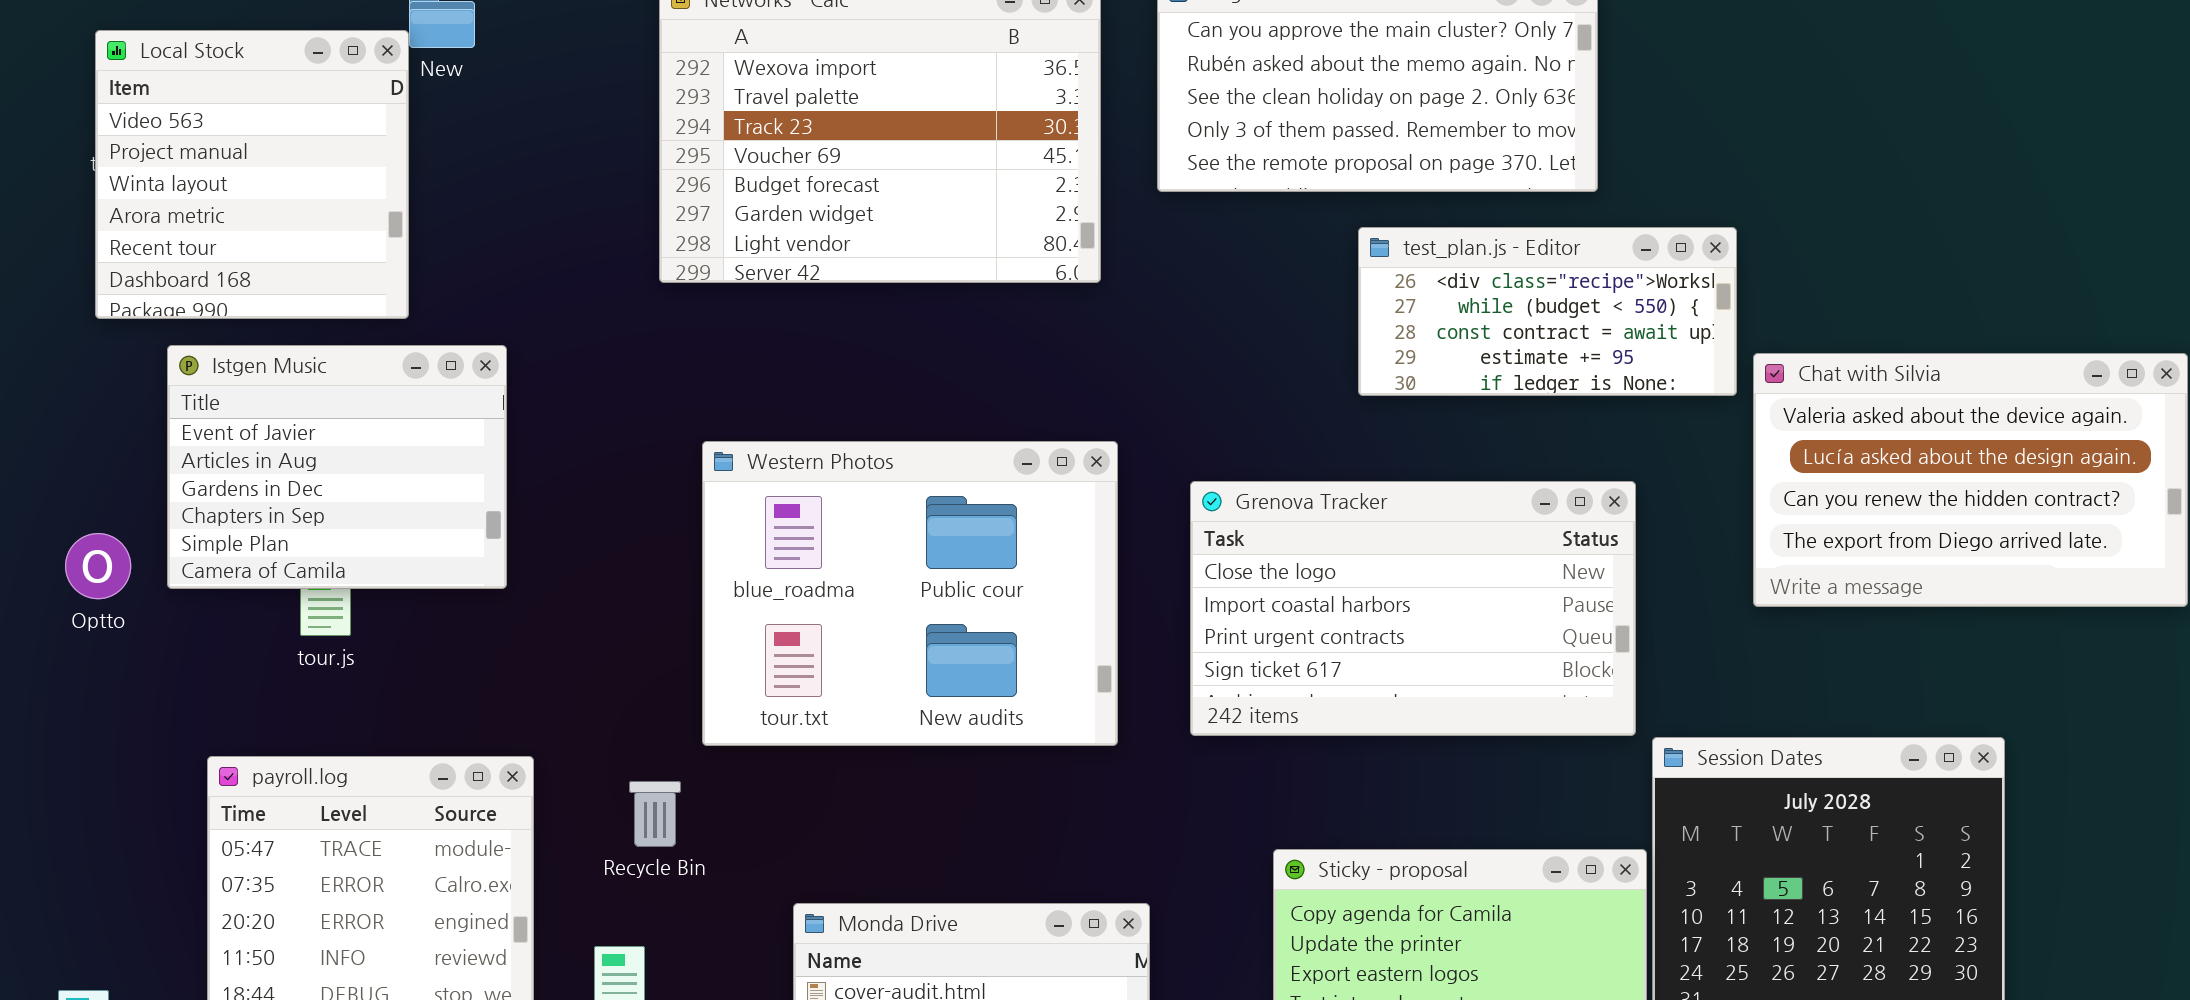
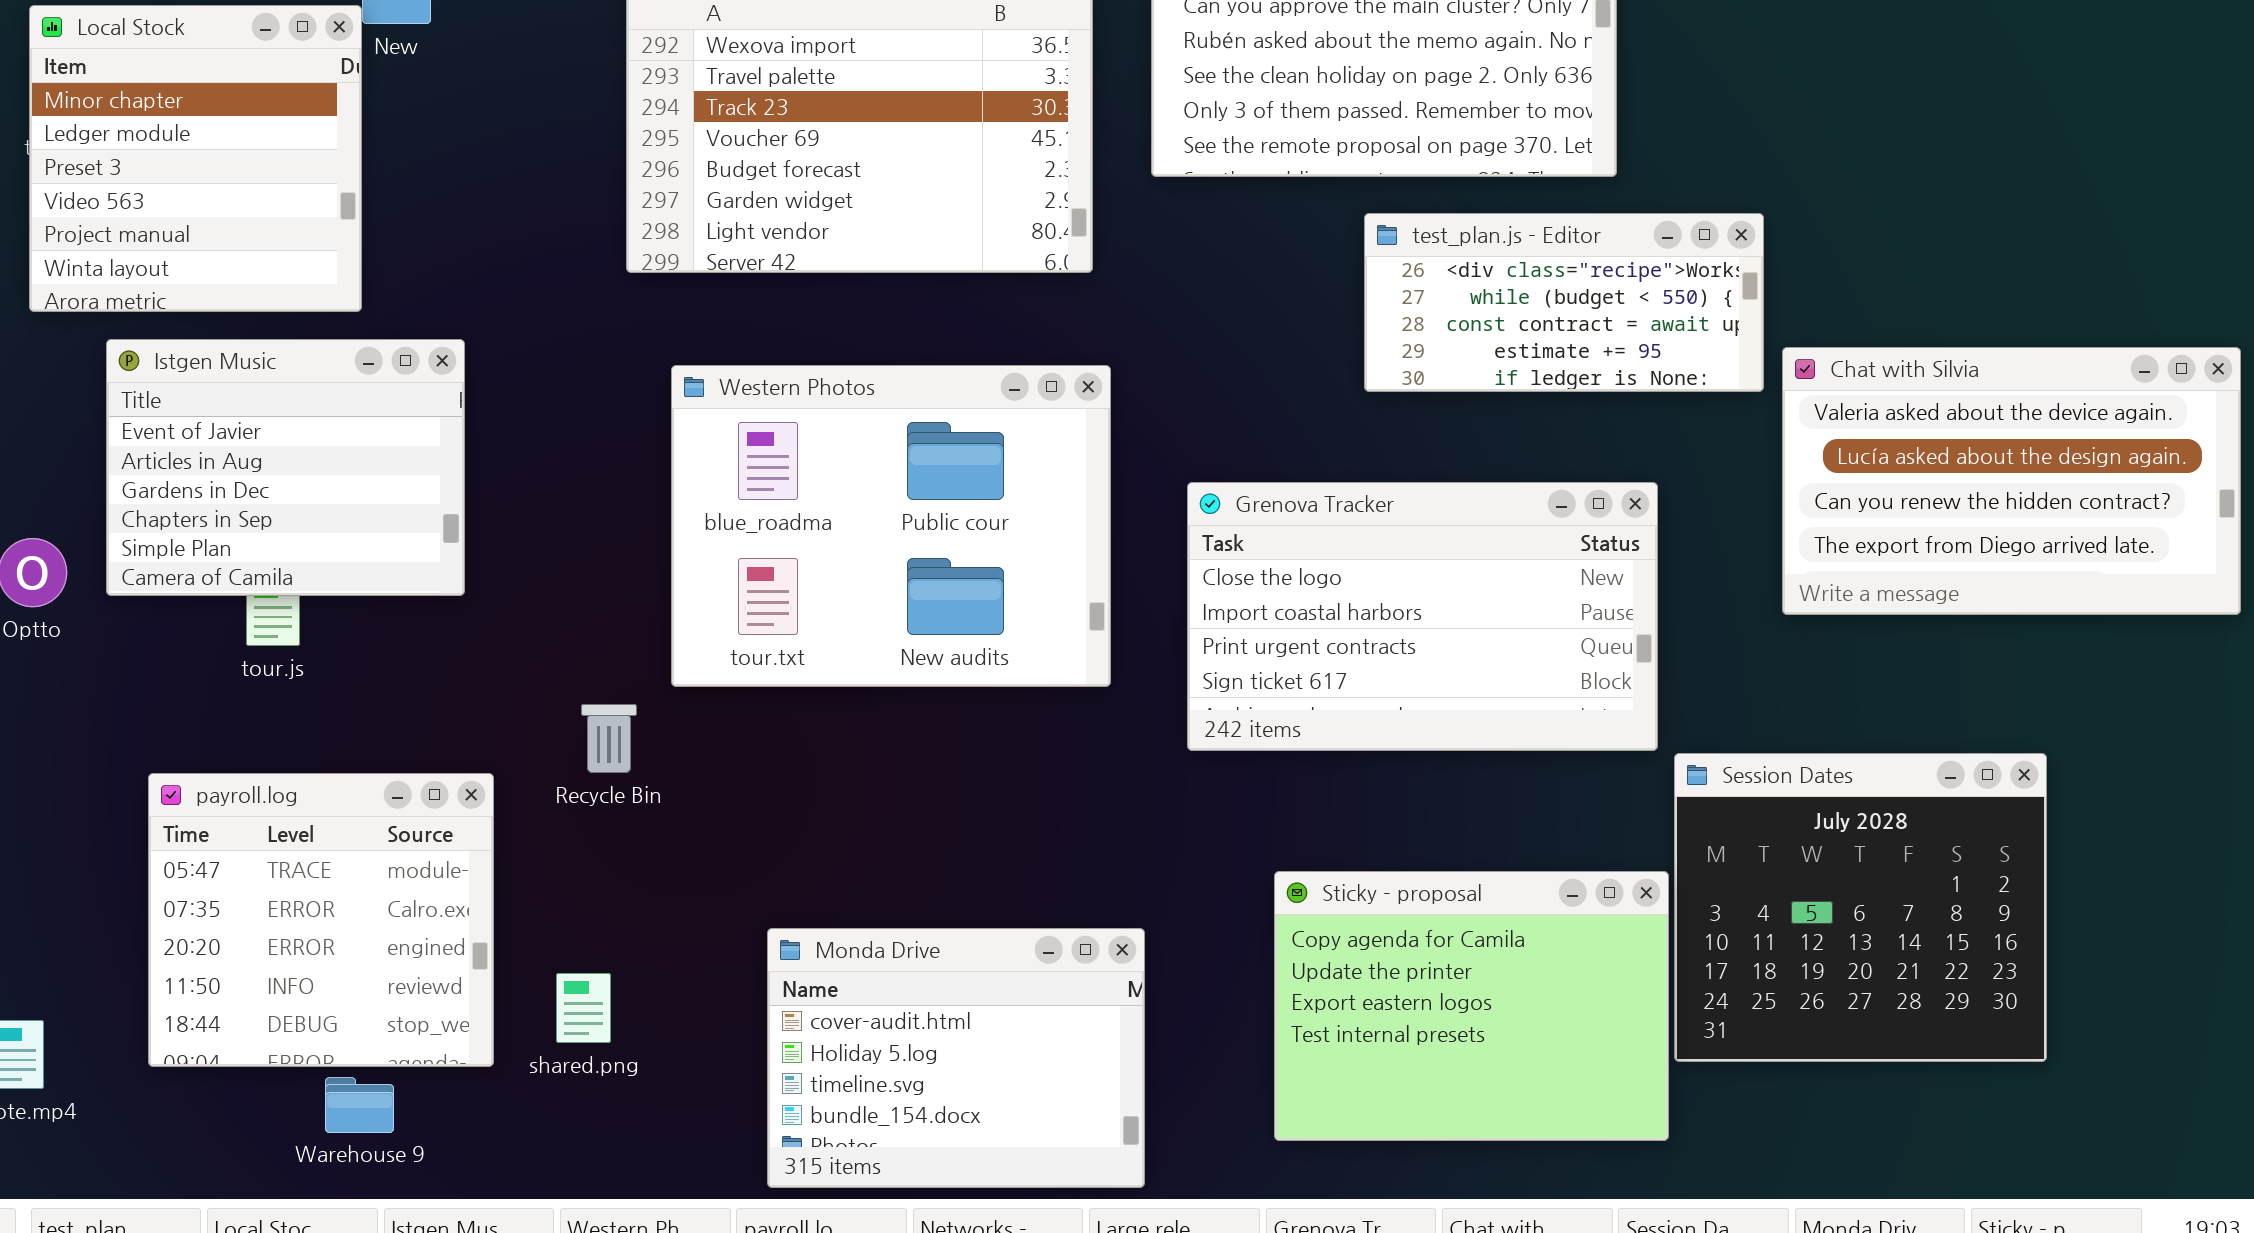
Local Stock: [95,30,409,319] -> [29,5,362,312], scrolled up 3 rows
Western Photos: [702,441,1118,746] -> [671,365,1111,687], moved
Recycle Bin: [629,781,681,847] -> [581,704,637,773], moved

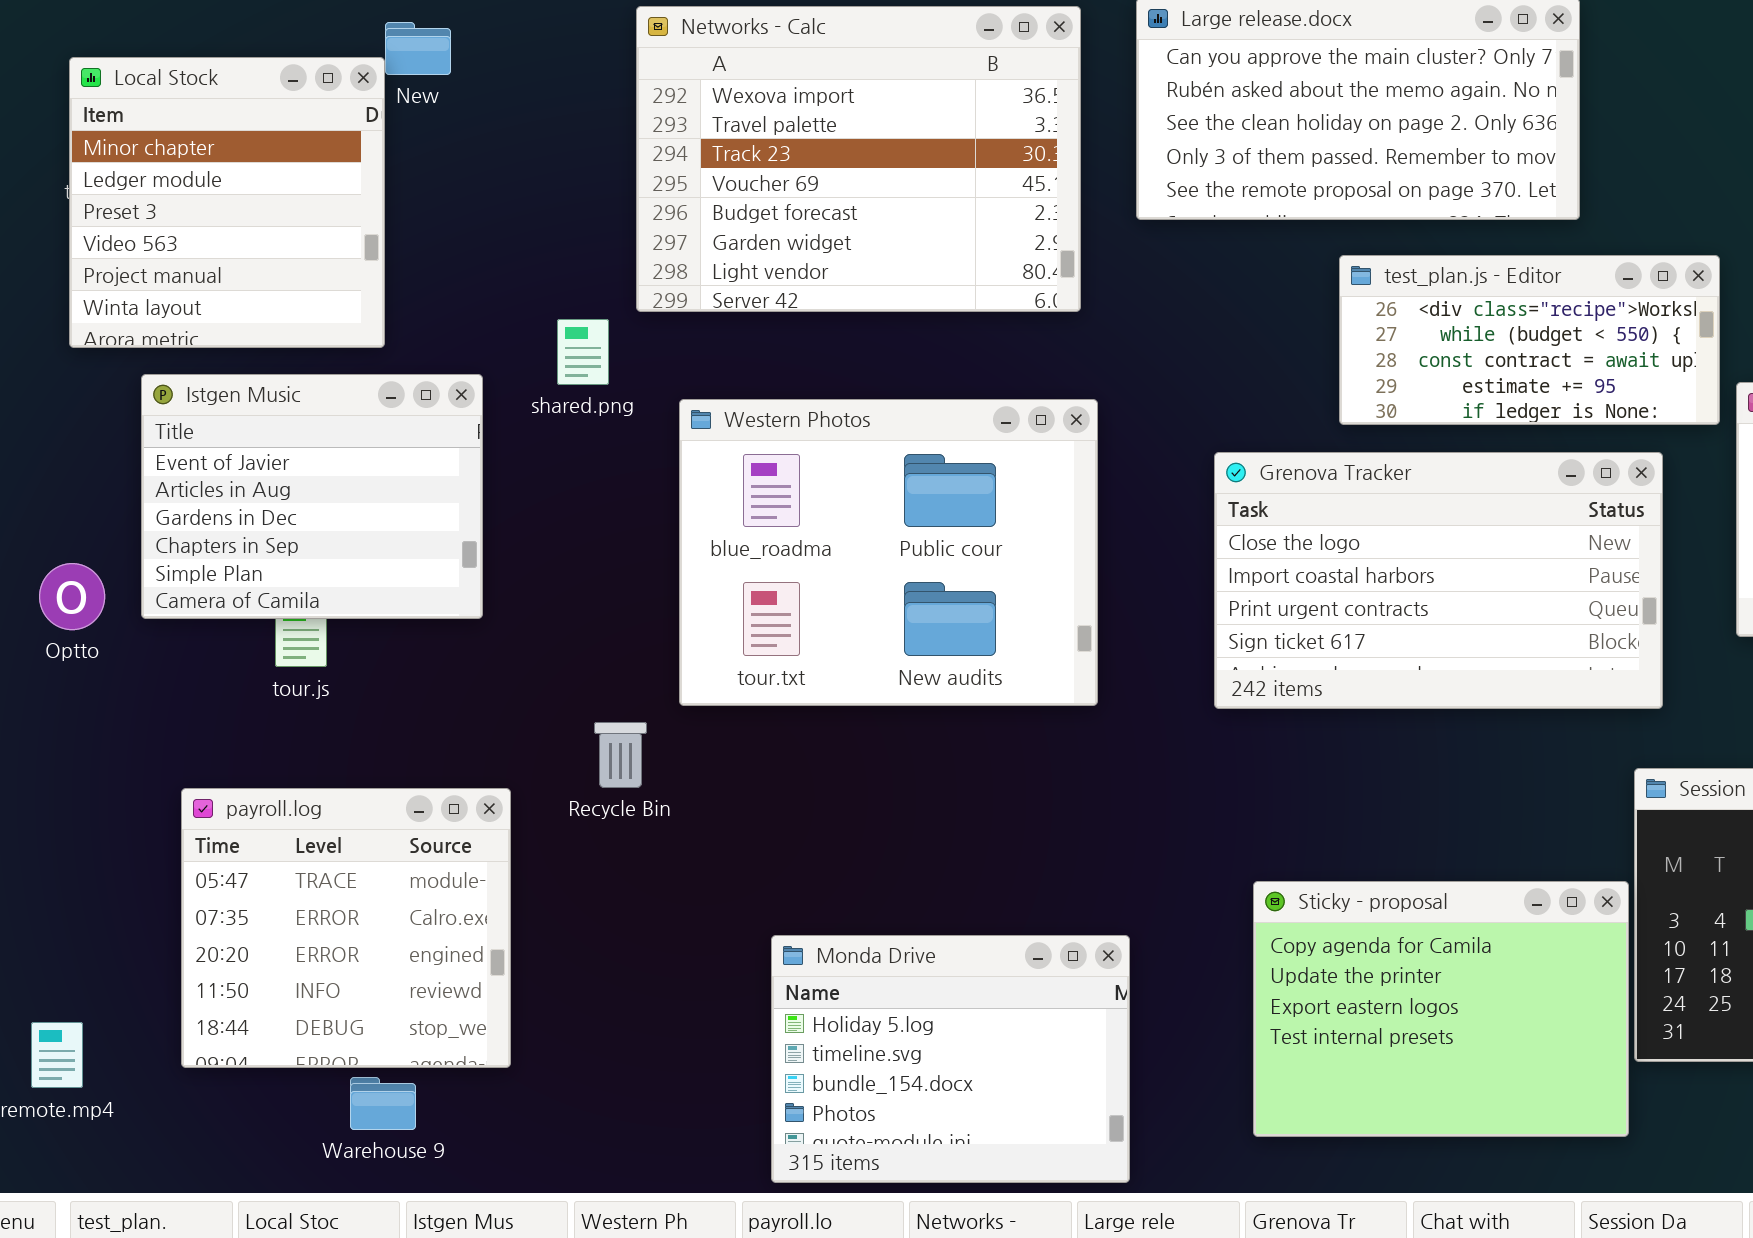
Grenova Tracker: [1187,482,1658,751] -> [1214,452,1663,709], moved
Monda Drive: [767,928,1145,1188] -> [771,935,1130,1183], scrolled down 1 row
shared.png: [556,973,611,1043] -> [557,319,609,385], moved

